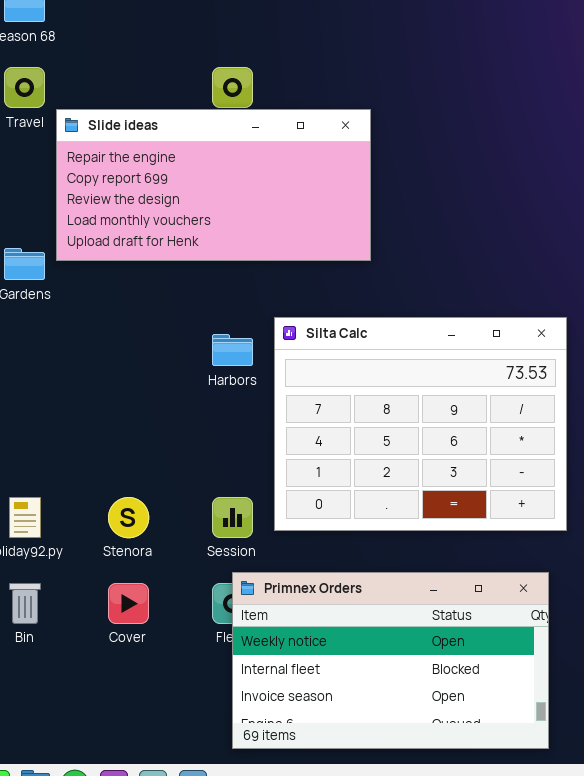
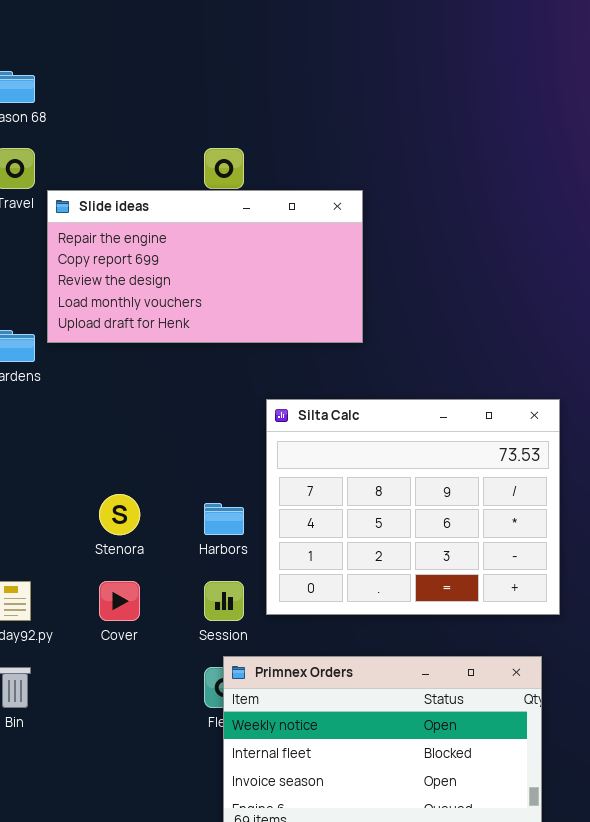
Harbors: [212,334,253,366] -> [204,503,244,535], moved
Stenora: [108,497,149,538] -> [99,494,140,535], moved
Cover: [108,583,149,624] -> [99,581,140,621], moved

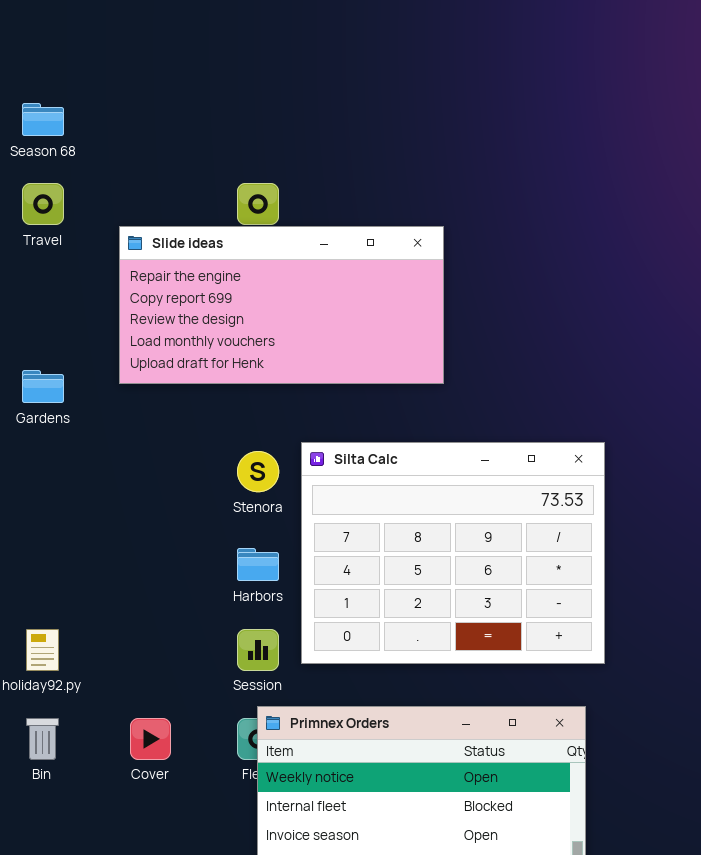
Slide ideas: [47,190,363,343] -> [119,226,444,384], moved
Stenora: [99,494,140,535] -> [237,451,279,492], moved
Cover: [99,581,140,621] -> [130,718,171,760], moved

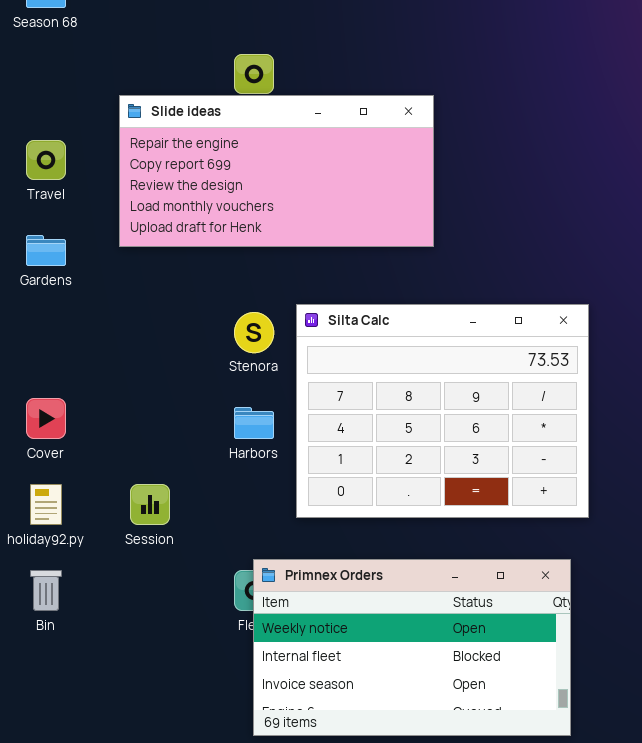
Travel: [22,183,64,225] -> [26,140,66,180], moved
Session: [237,629,279,671] -> [130,484,170,525], moved
Cover: [130,718,171,760] -> [26,398,66,439], moved

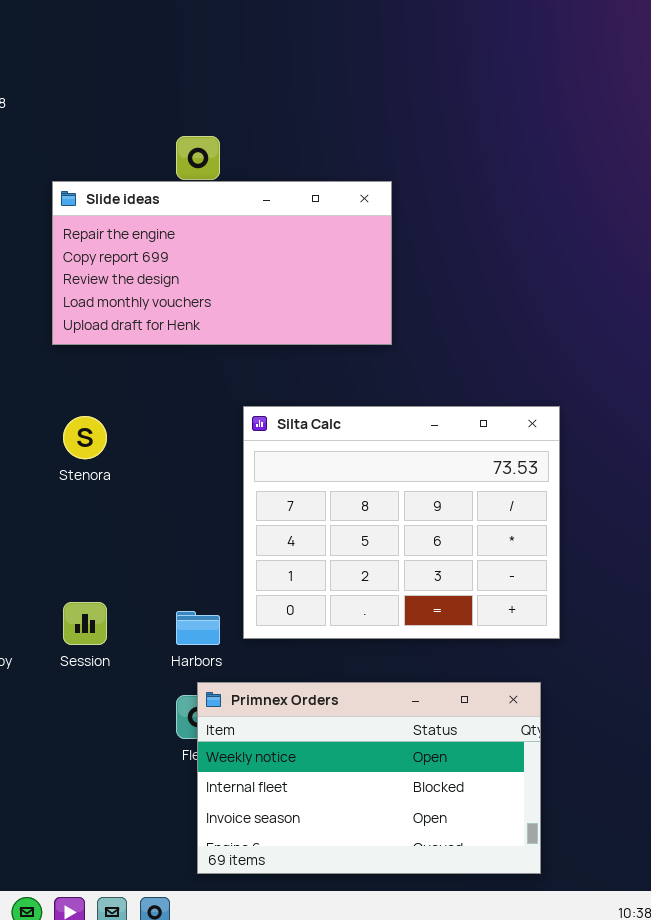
Stenora: [234,312,274,353] -> [63,416,107,459], moved
Harbors: [234,407,274,439] -> [176,611,220,645], moved

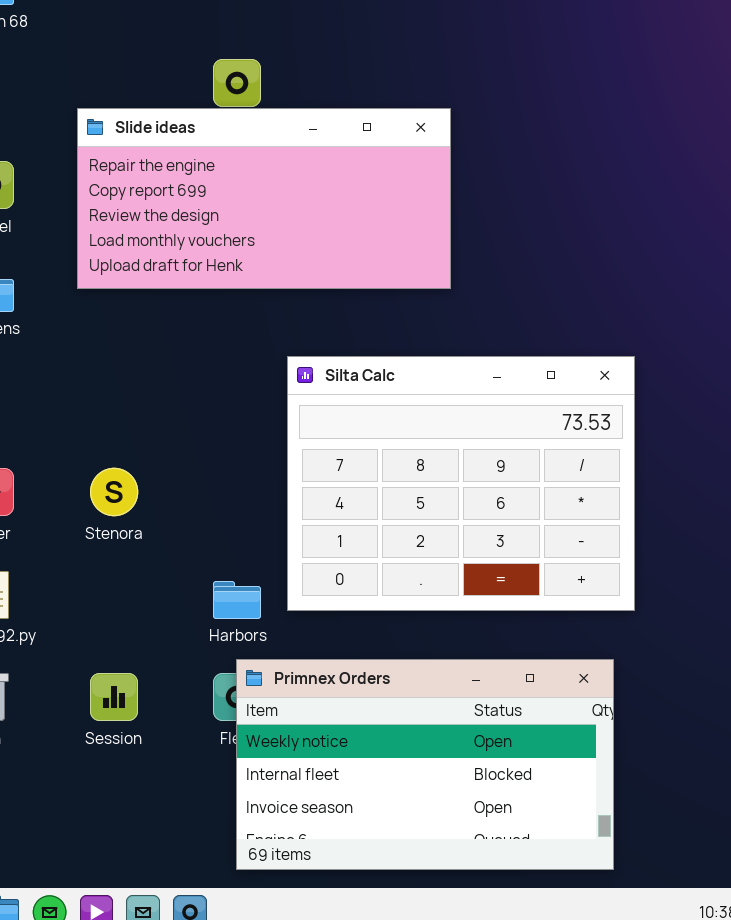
Stenora: [63,416,107,459] -> [90,468,138,516], moved
Session: [63,602,107,645] -> [90,673,138,721], moved

